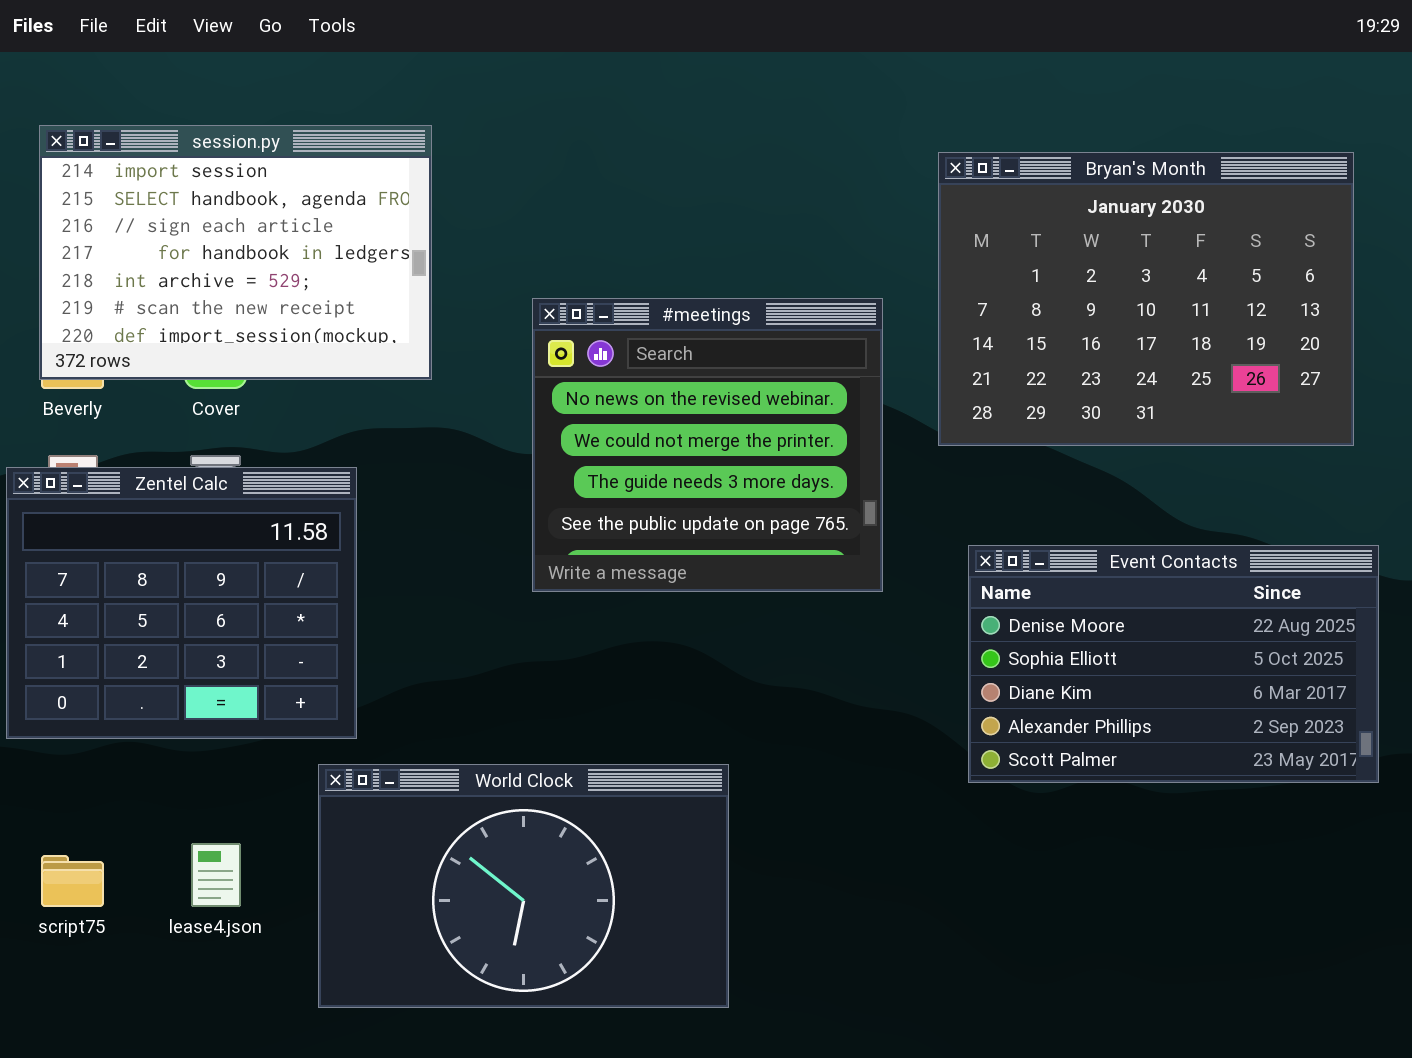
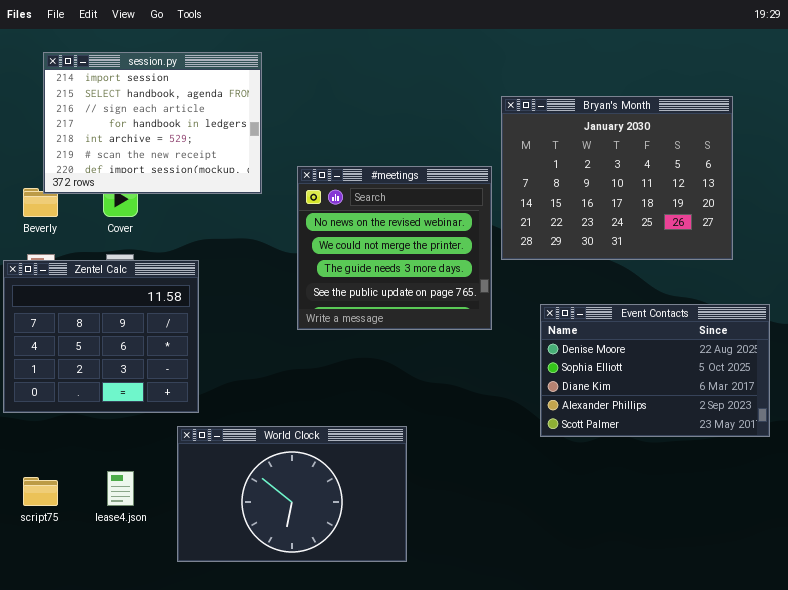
session.py: [39,125,432,380] -> [43,52,262,194], moved
Bryan's Month: [938,152,1354,446] -> [501,96,733,260], moved

